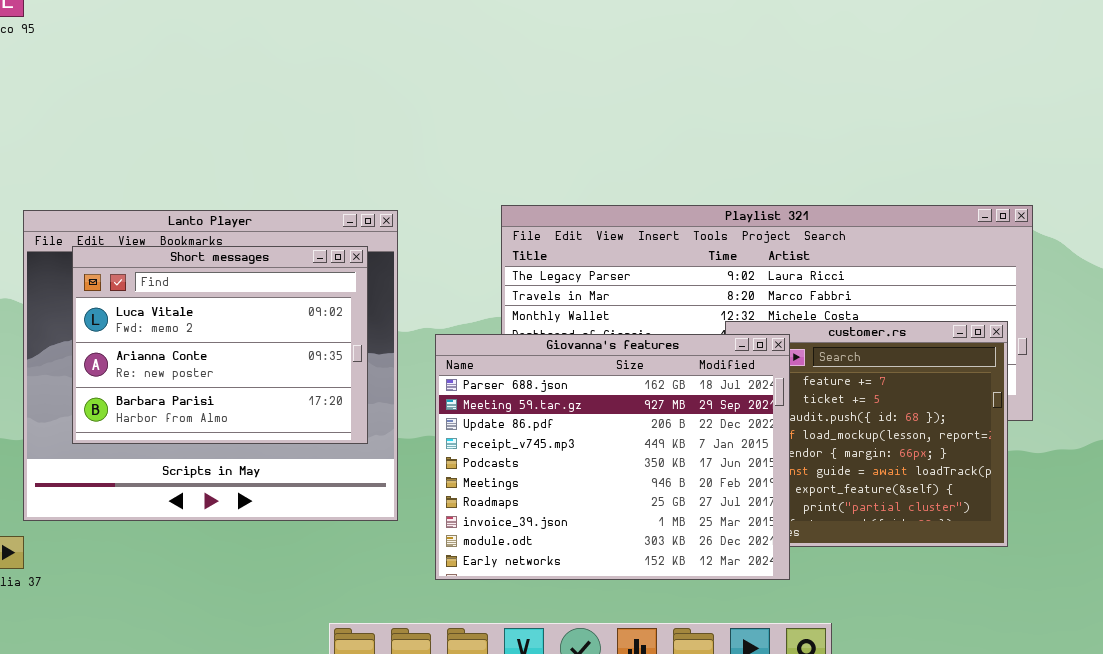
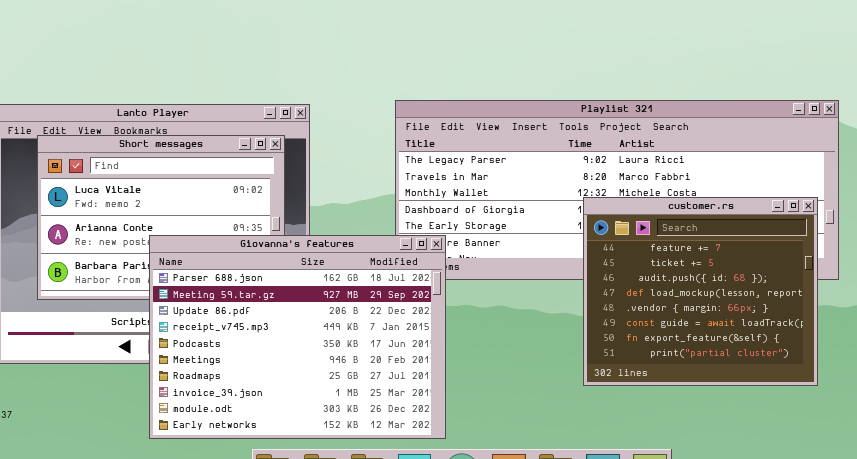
Giovanna's features: [435,334,790,580] -> [149,235,446,439], moved

